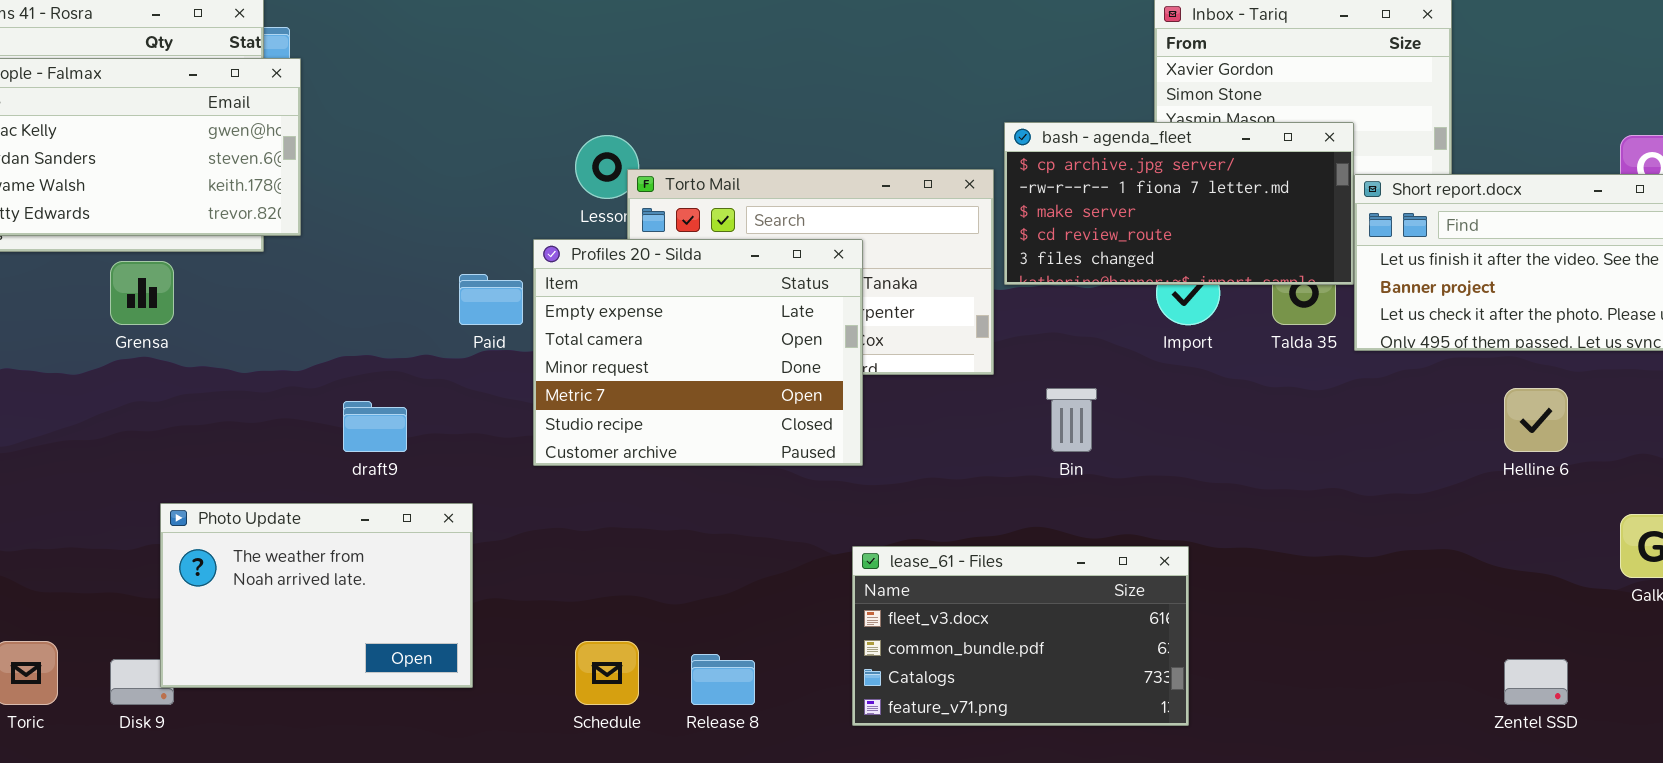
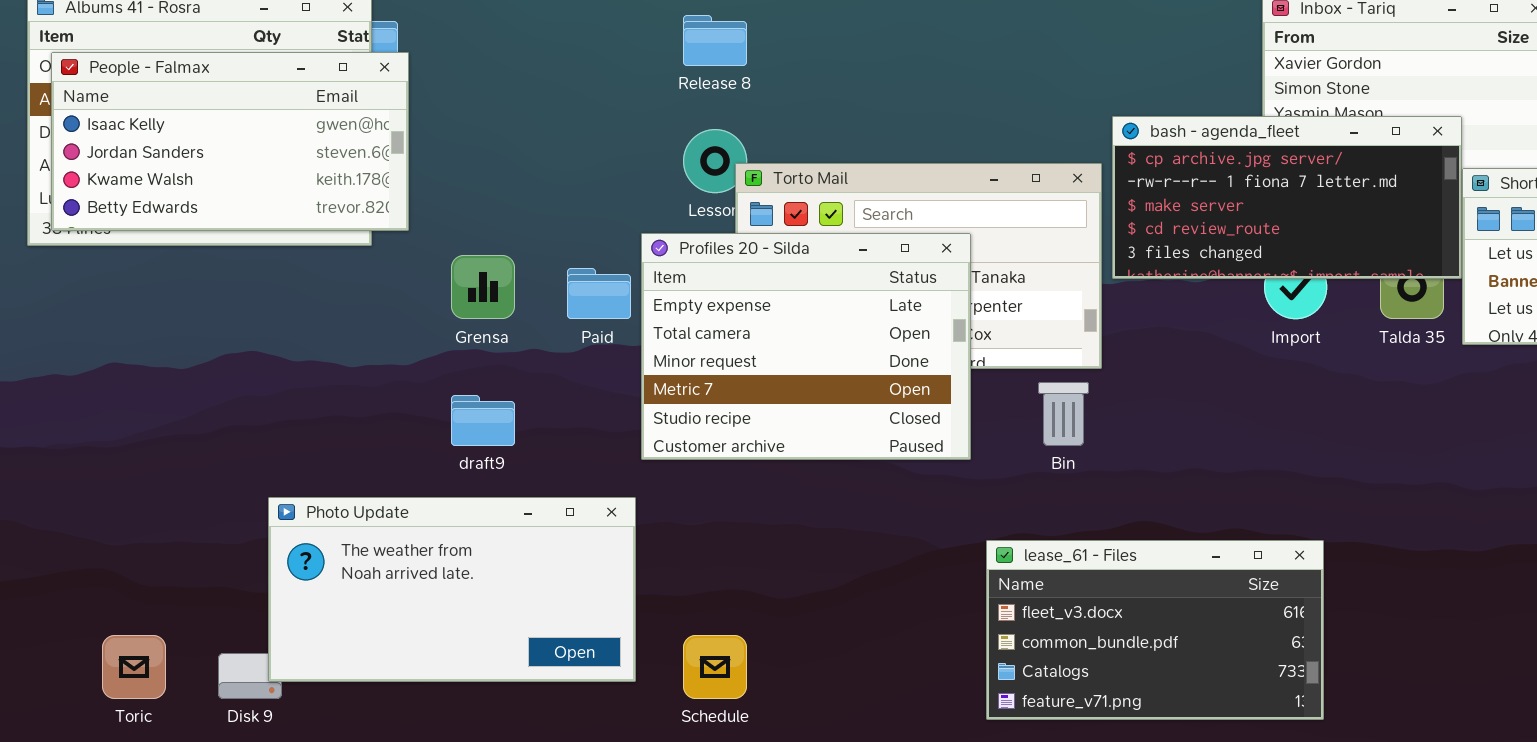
Grensa: [110,261,174,325] -> [451,255,515,319], moved
Bin: [1046,388,1097,452] -> [1038,382,1089,446], moved
Photo Update: [160,503,473,688] -> [268,497,636,682], resized
lease_61 - Files: [852,546,1189,726] -> [986,540,1324,720], moved
Release 8: [691,654,755,705] -> [683,15,747,66], moved

